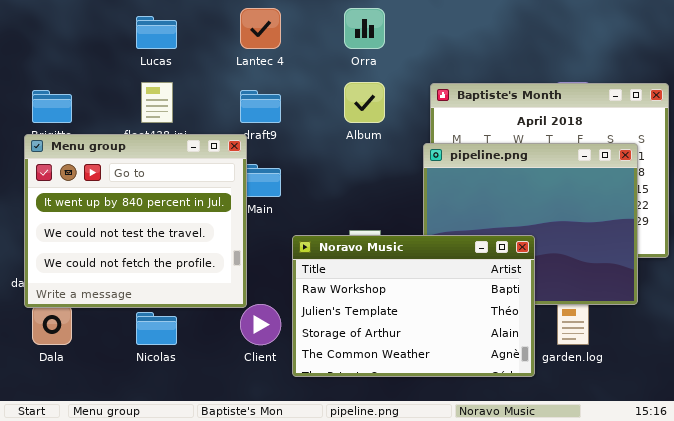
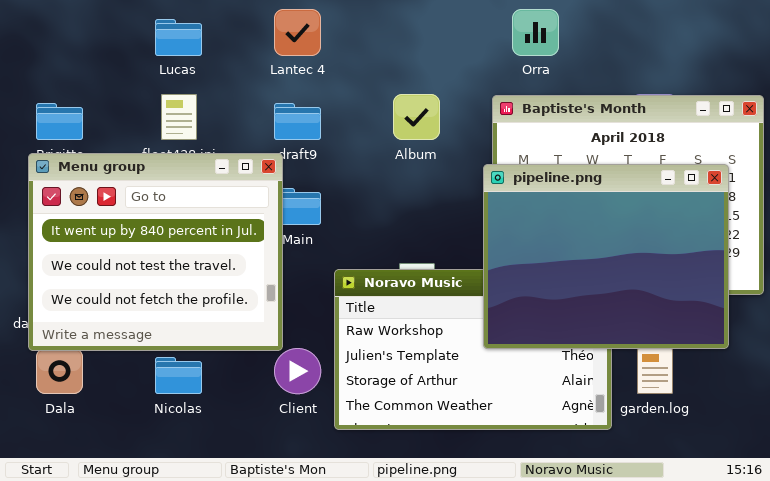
Orra: [344,8,385,49] -> [512,9,559,56], moved
pipeline.png: [423,143,638,305] -> [483,164,729,349], raised

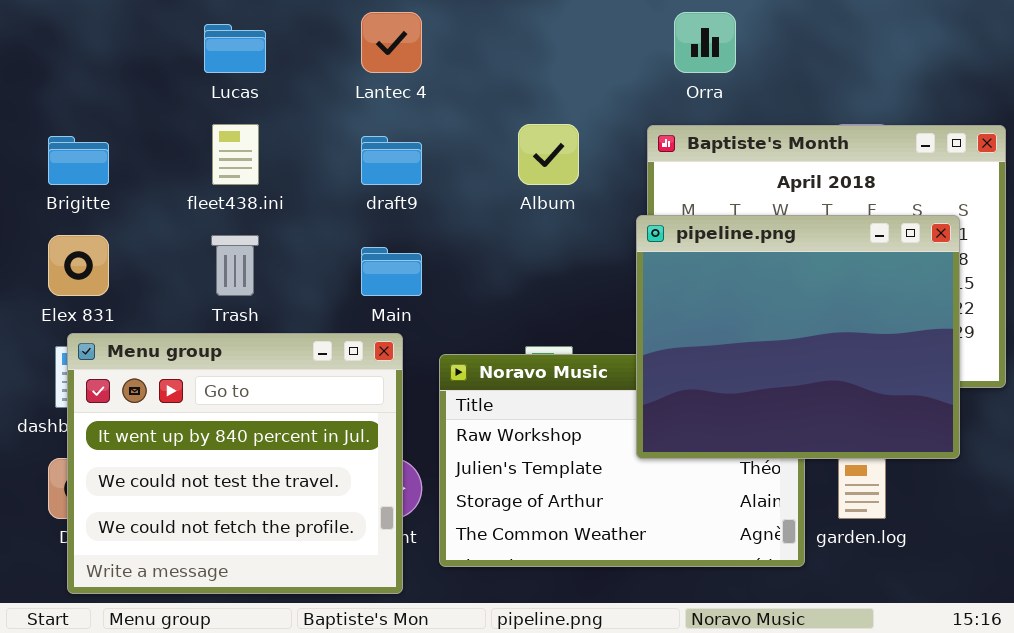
Menu group: [28,153,283,351] -> [67,333,403,594], moved

